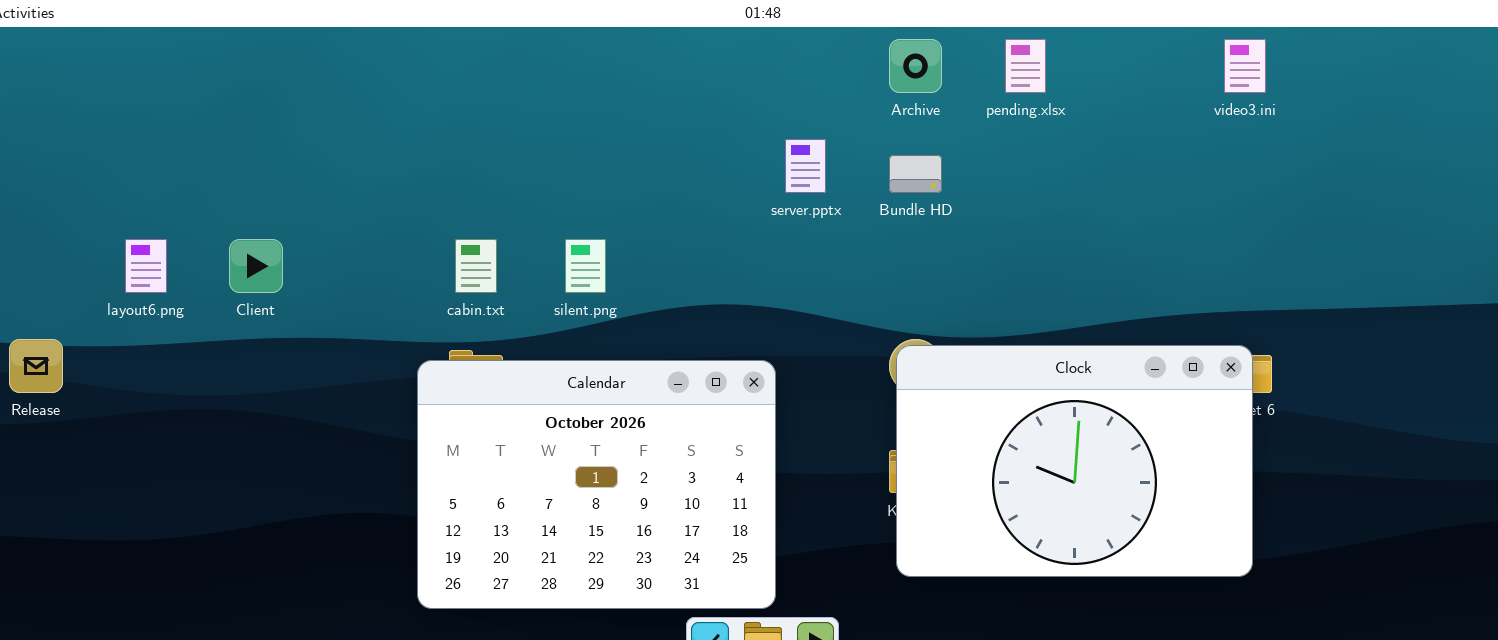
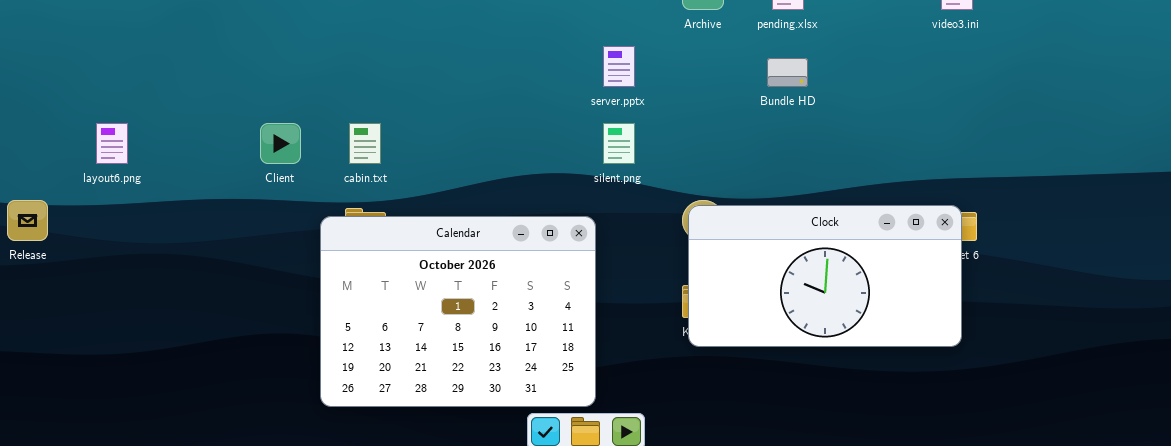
Bundle HD: [889,155,942,193] -> [767,58,808,87], moved
Client: [229,239,283,293] -> [260,123,301,164], moved
silent.png: [565,239,606,293] -> [603,123,635,164], moved
Clock: [896,345,1253,577] -> [688,205,962,347], resized

